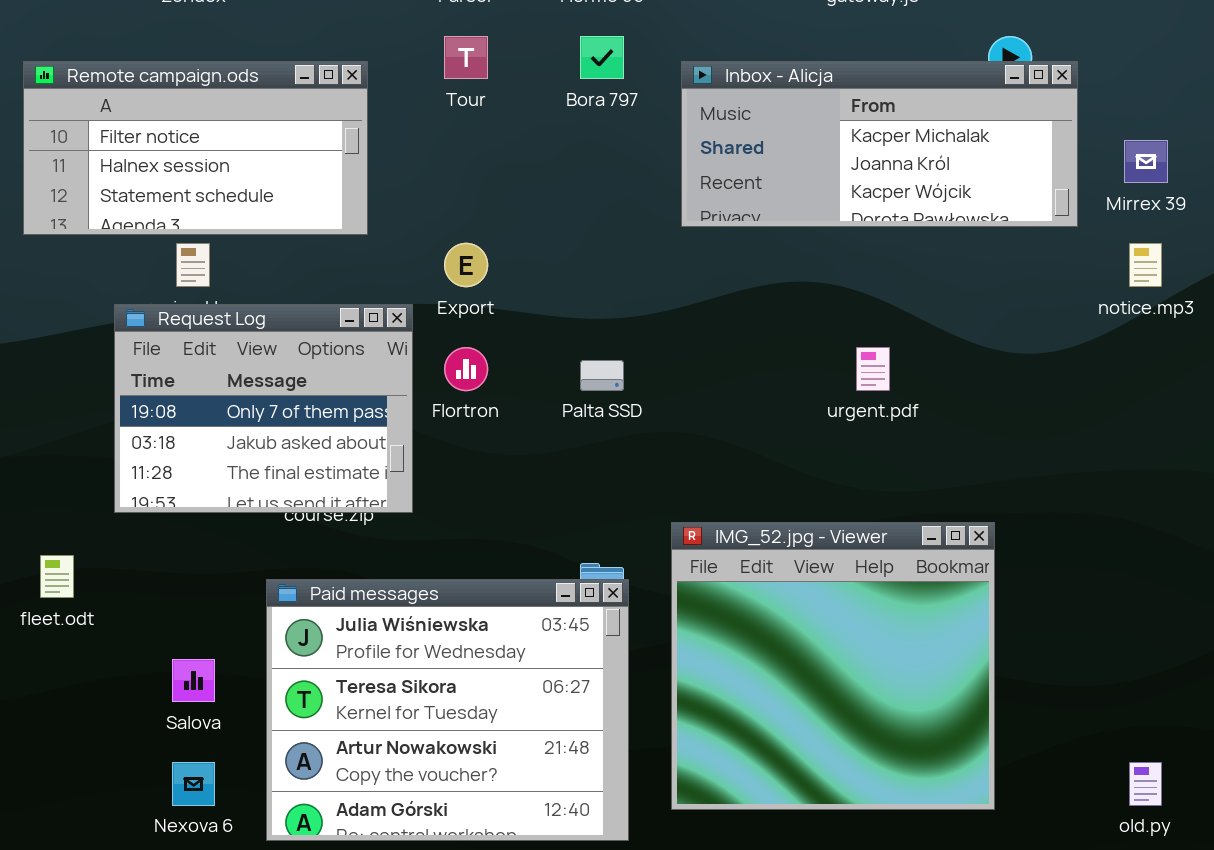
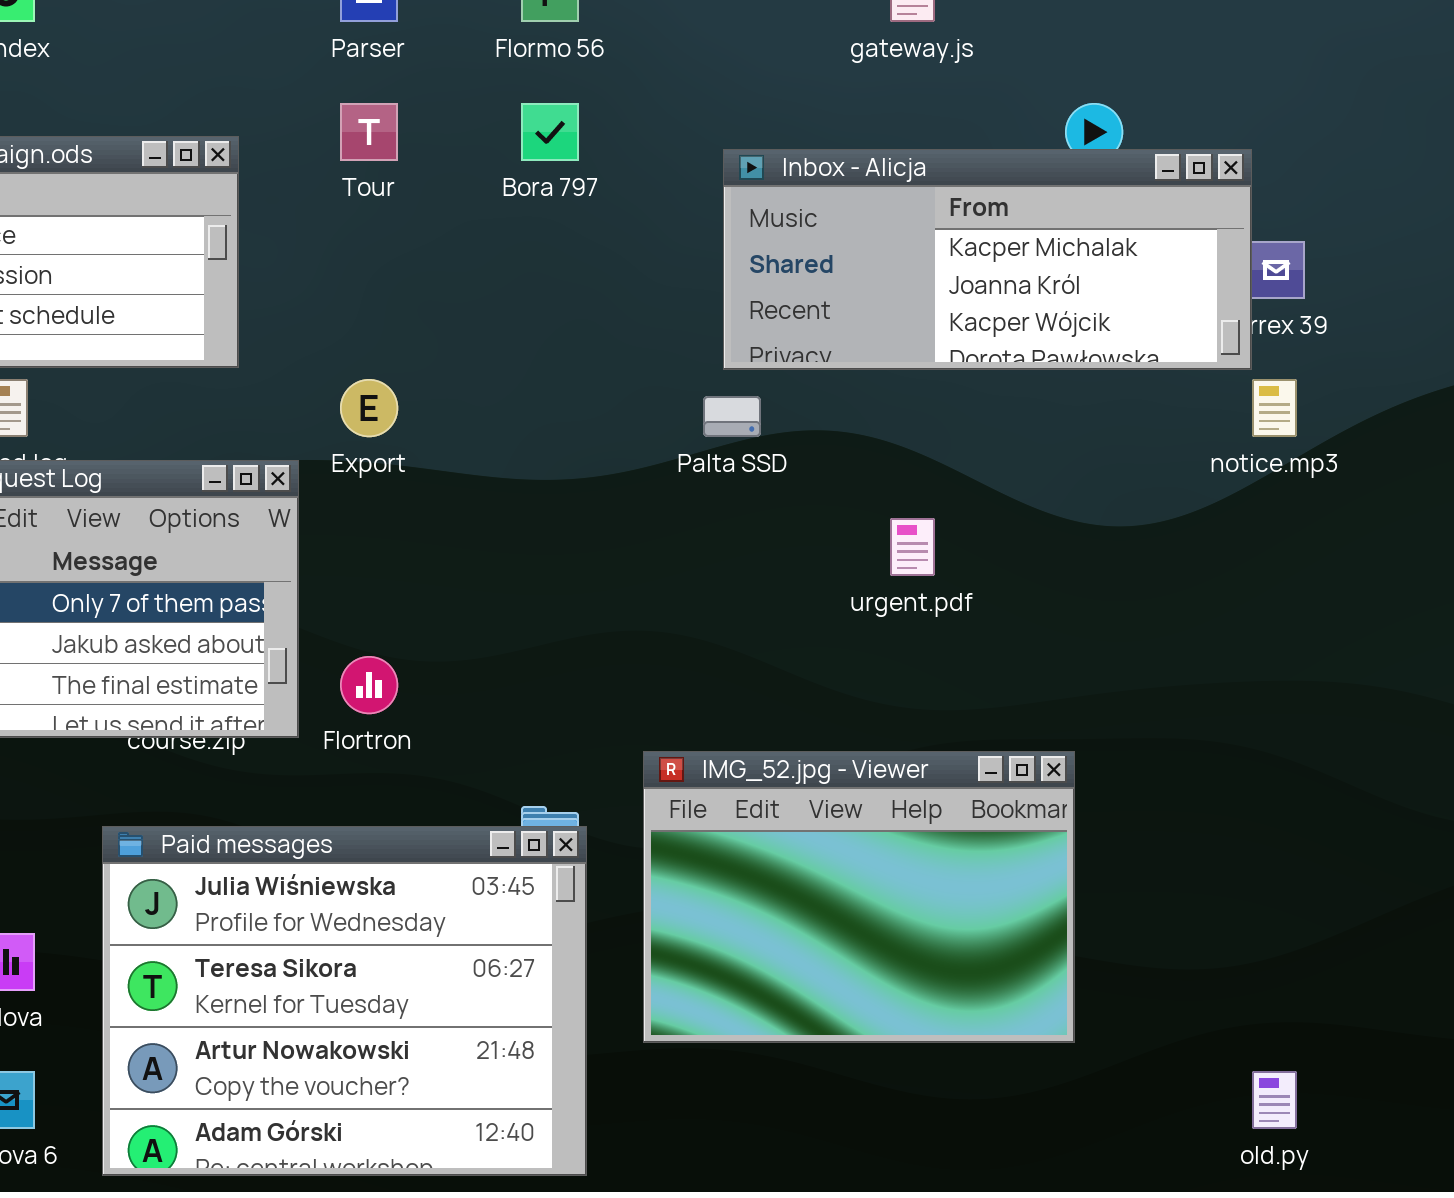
Inbox - Alicja: [681,61,1078,227] -> [723,149,1252,370], moved
Flortron: [444,347,488,391] -> [340,656,398,714], moved
Palta SSD: [580,360,624,391] -> [703,396,761,437], moved
IMG_52.jpg - Viewer: [671,522,995,810] -> [643,751,1075,1043], resized

